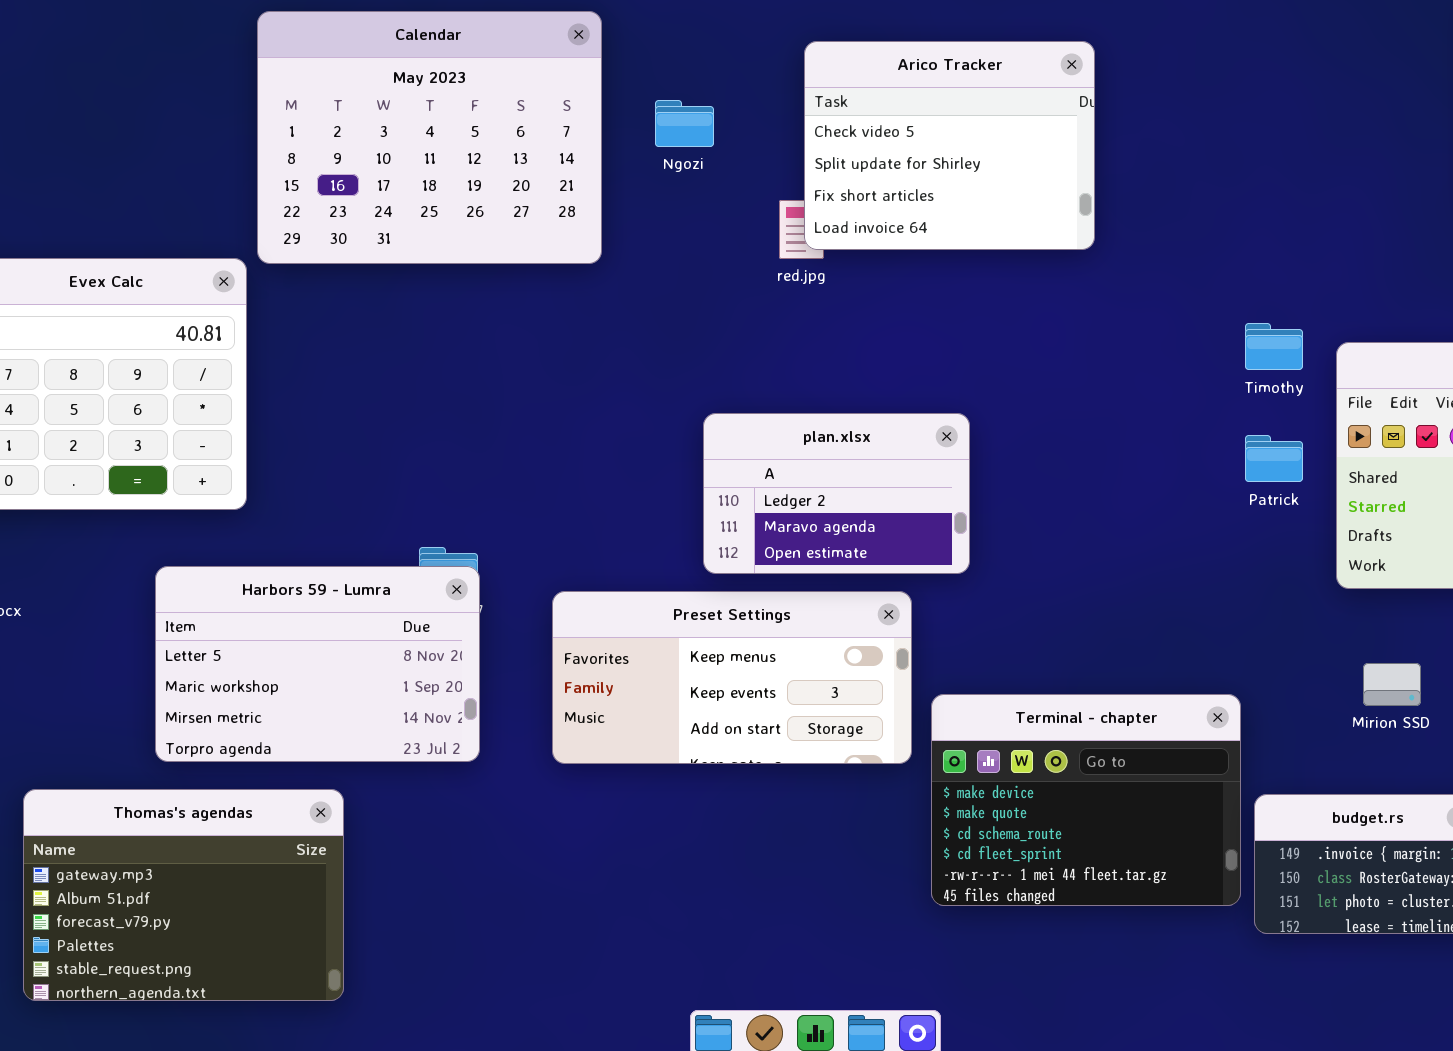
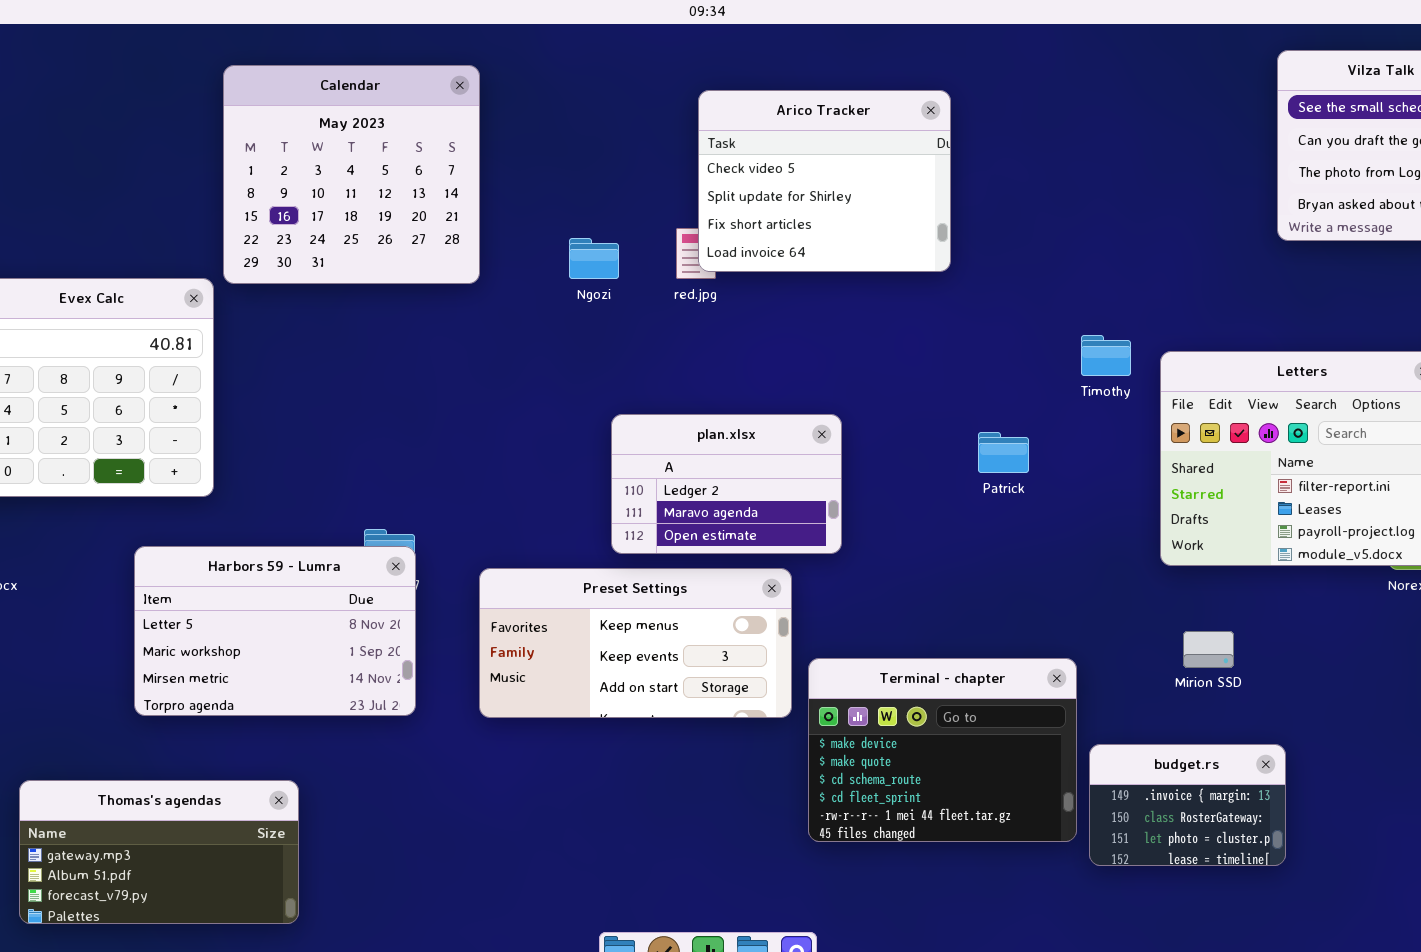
Calendar: [257,11,602,264] -> [223,65,480,284], resized
Ngozi: [655,100,714,147] -> [569,238,619,279], moved
Patrick: [1245,435,1303,482] -> [978,432,1029,473], moved
Thomas's agendas: [23,789,344,1001] -> [19,780,299,924], resized

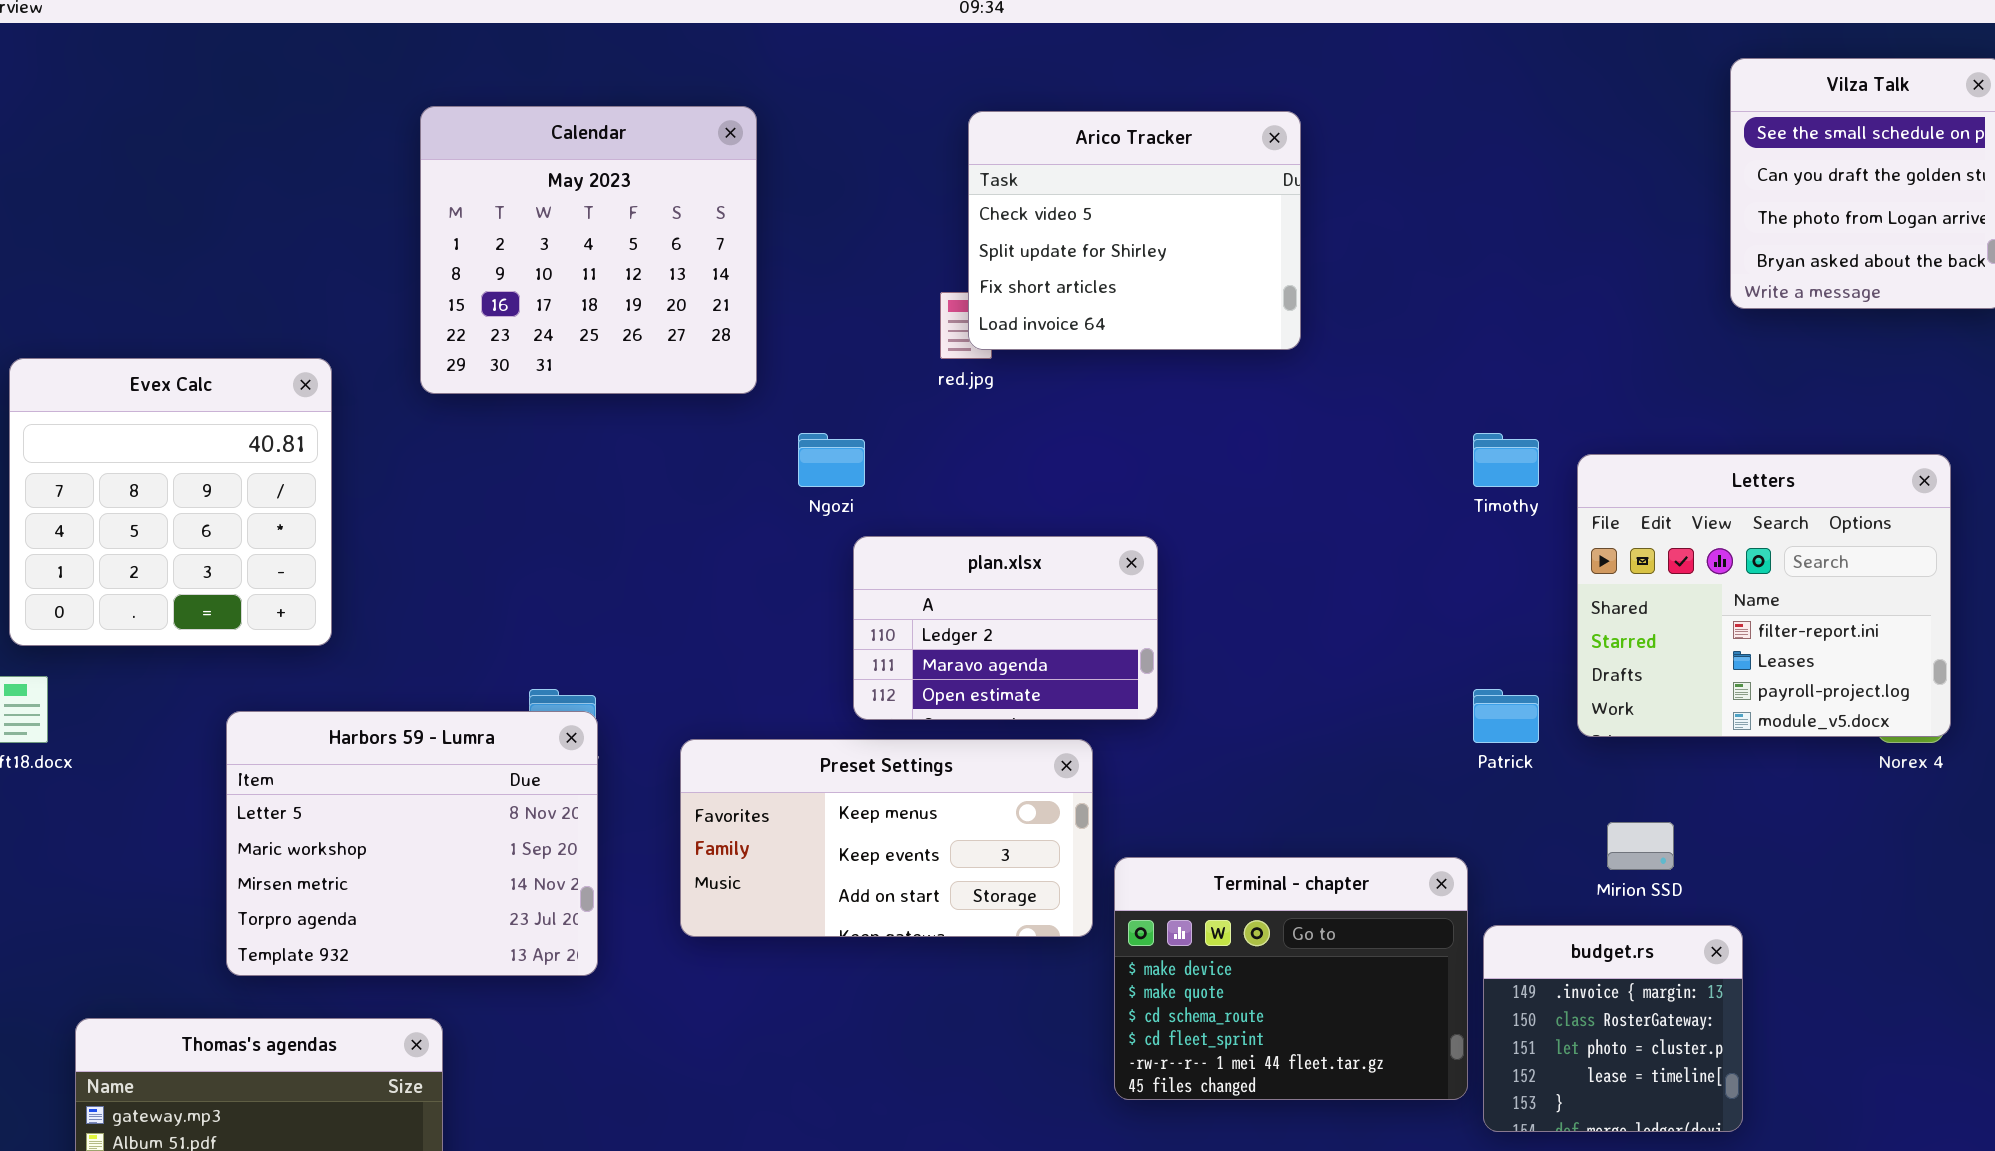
Calendar: [223,65,480,284] -> [420,106,757,394], moved
Ngozi: [569,238,619,279] -> [798,433,865,487], moved
Patrick: [978,432,1029,473] -> [1473,689,1539,743], moved
Harbors 59 - Lumra: [134,546,416,716] -> [226,711,598,976], resized
budget.rs: [1089,744,1286,866] -> [1483,925,1743,1132], resized

